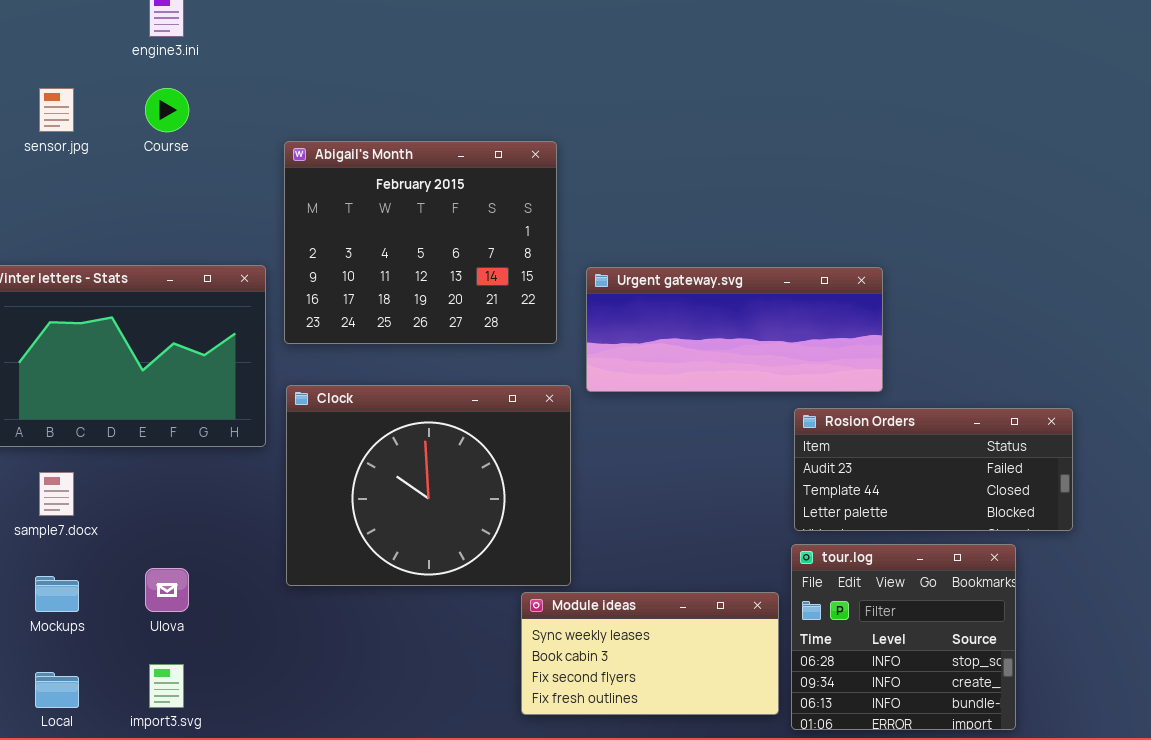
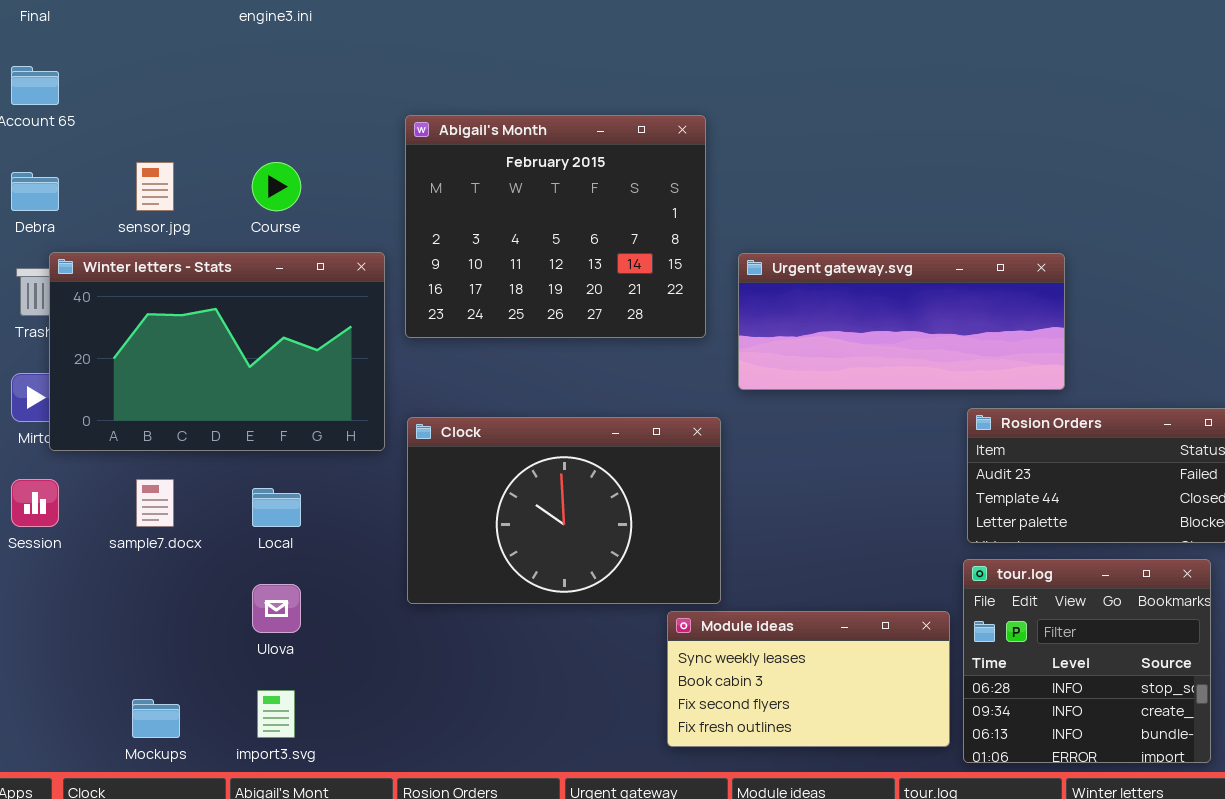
sensor.jpg: [39,88,74,132] -> [136,162,174,211], moved
Course: [145,88,189,132] -> [252,162,301,211], moved
Clock: [286,385,571,586] -> [407,417,721,604], resized
Mockups: [35,576,79,612] -> [132,699,180,738], moved
Local: [35,672,79,708] -> [252,488,301,527], moved

